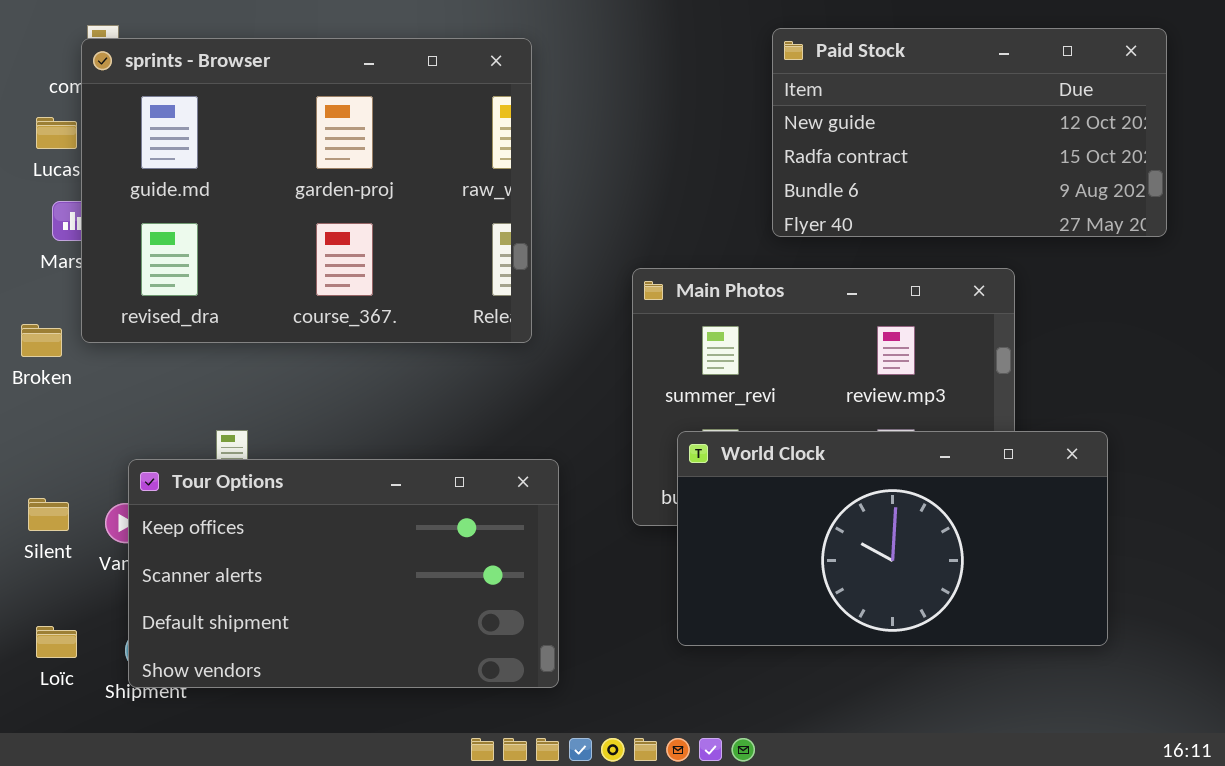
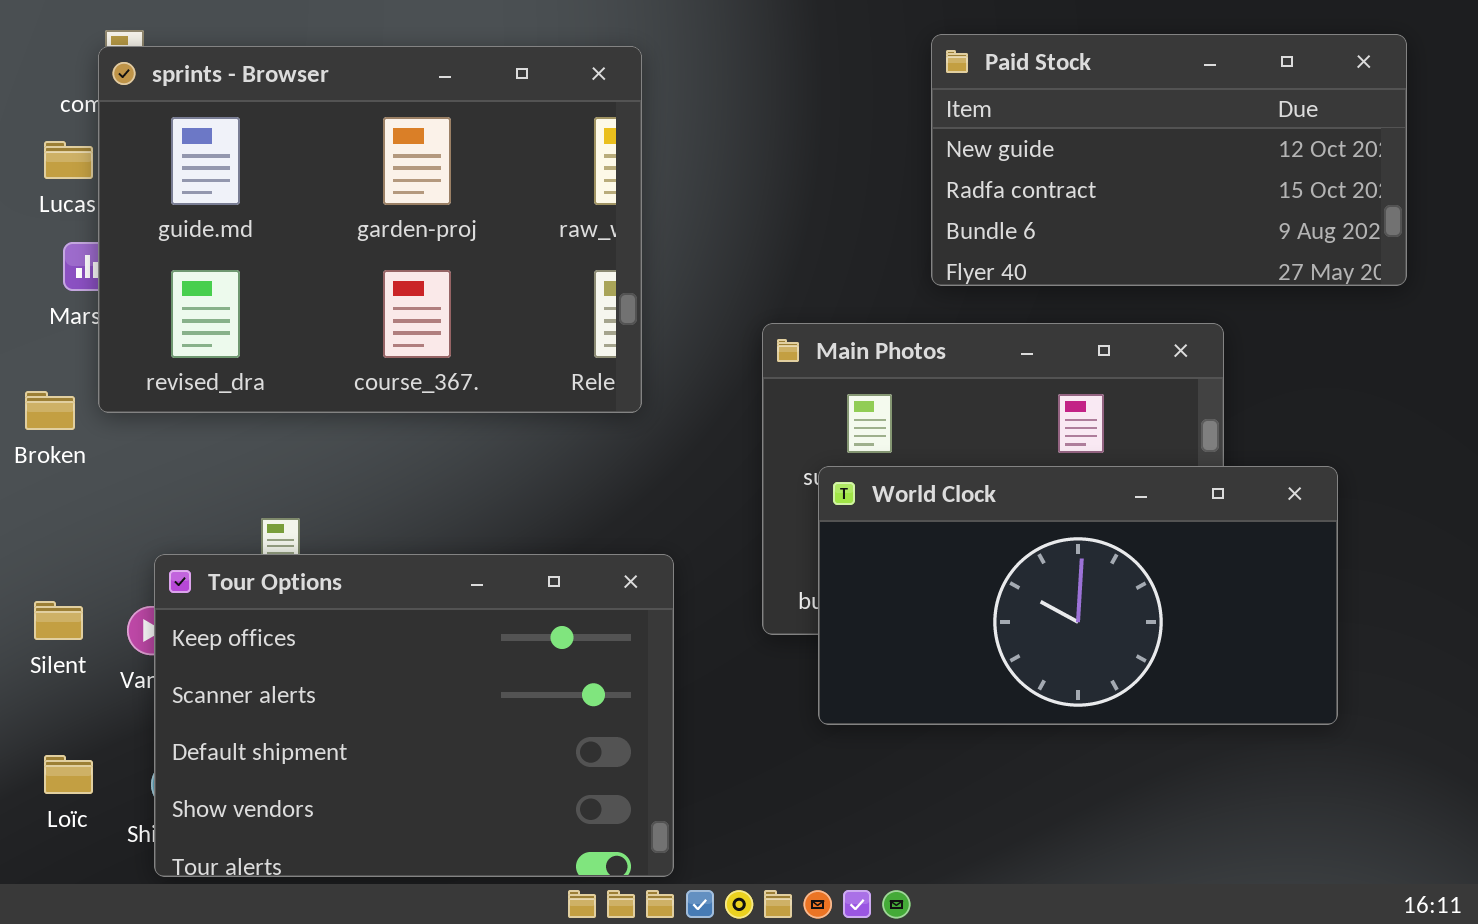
World Clock: [677,431,1108,646] -> [818,466,1338,725], moved
Tour Options: [128,459,559,688] -> [154,554,674,877], resized

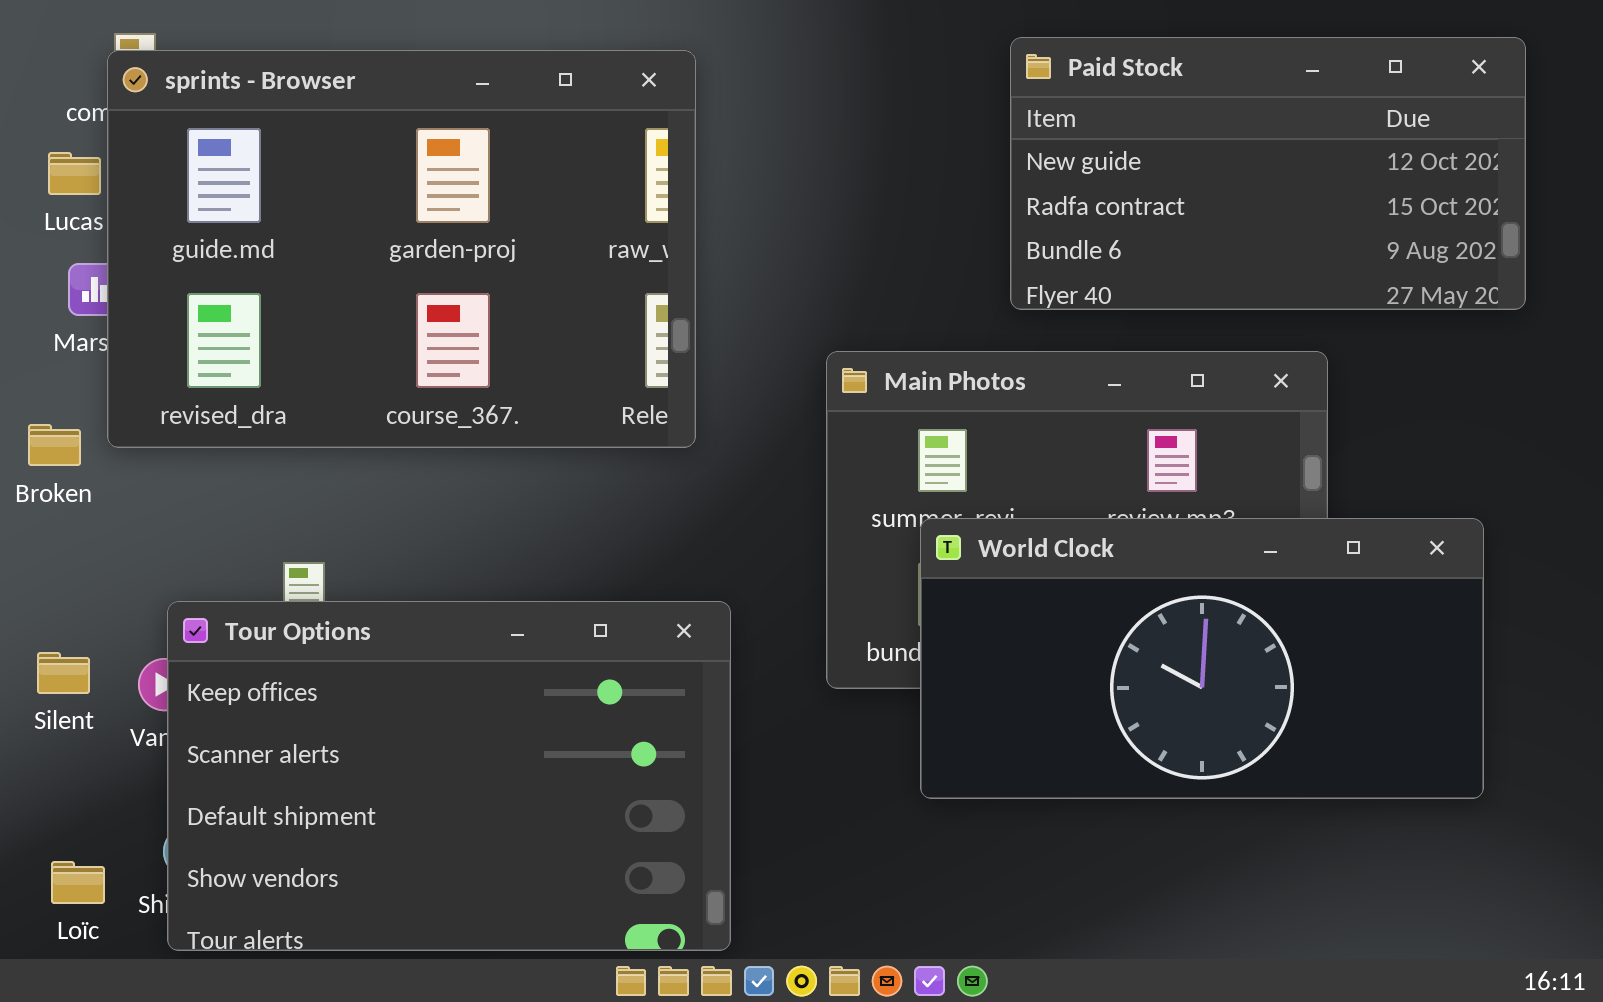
World Clock: [818,466,1338,725] -> [920,518,1484,799], moved
Loïc: [44,755,93,794] -> [51,861,105,904], moved

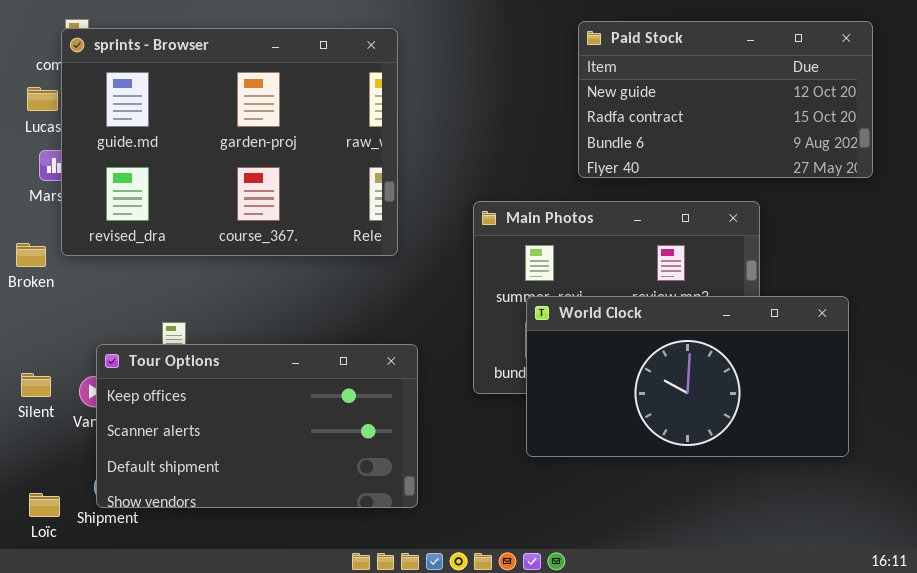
Tour Options: [167,601,731,951] -> [96,344,418,508], resized

